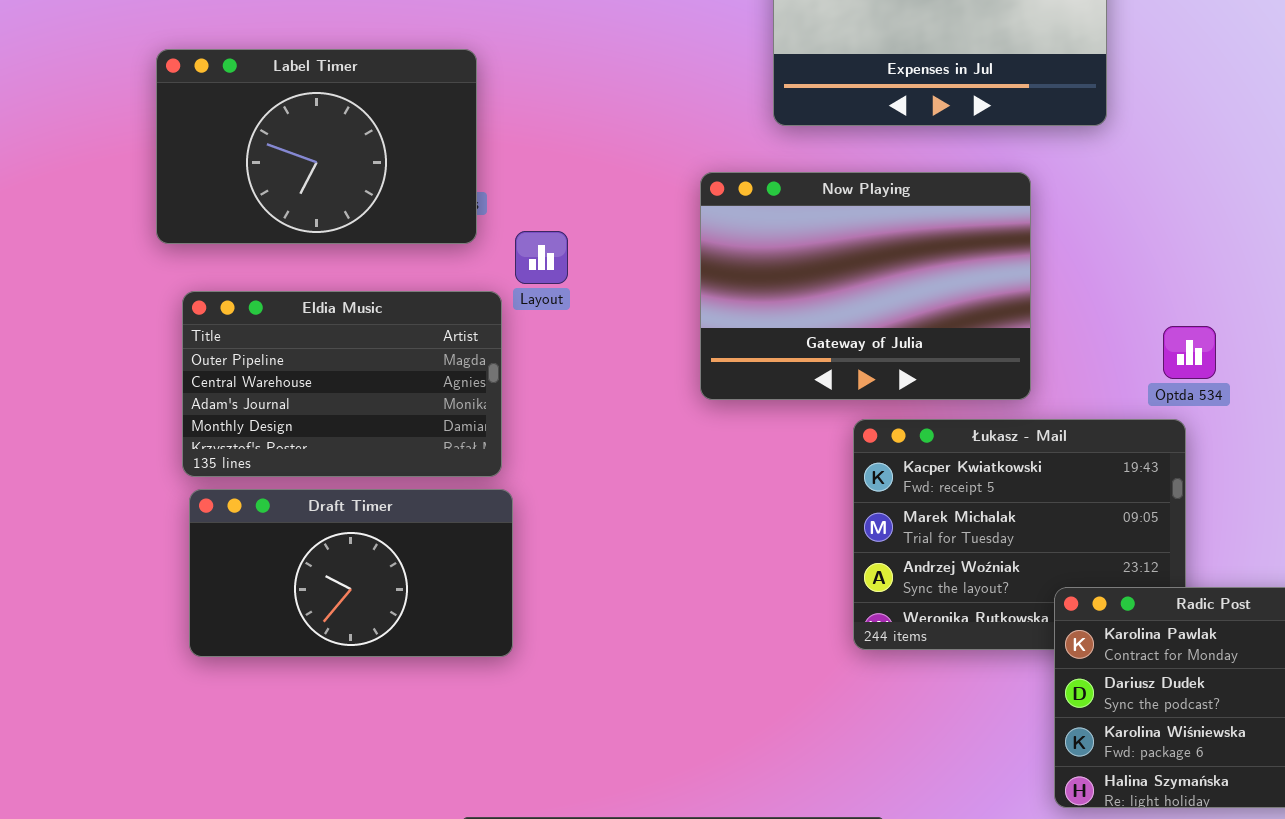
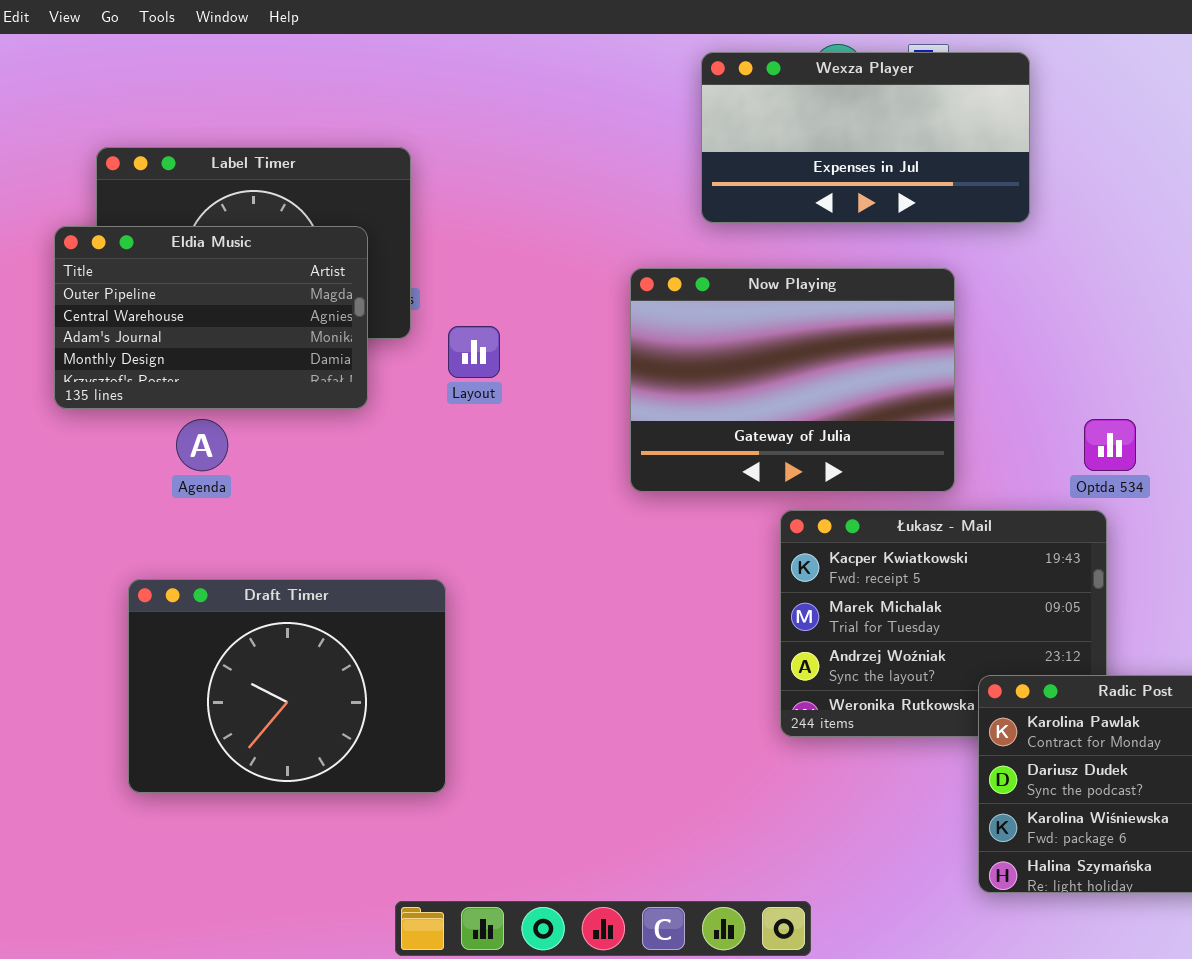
Eldia Music: [182,291,502,477] -> [54,226,368,409], moved
Draft Timer: [189,489,513,657] -> [128,579,446,793], resized

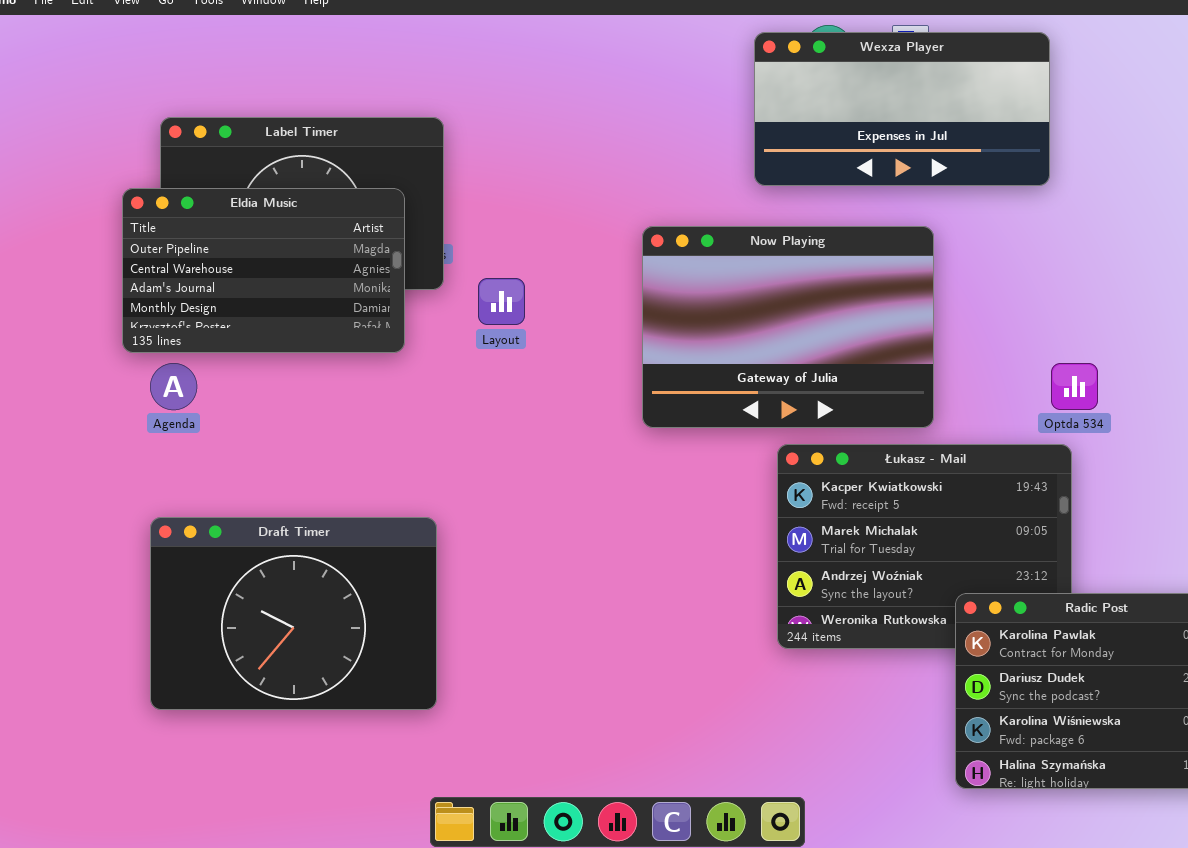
Wexza Player: [701,52,1030,223] -> [754,32,1050,186], moved
Agenda: [176,419,228,471] -> [150,363,197,410], moved
Draft Timer: [128,579,446,793] -> [150,517,437,710], moved

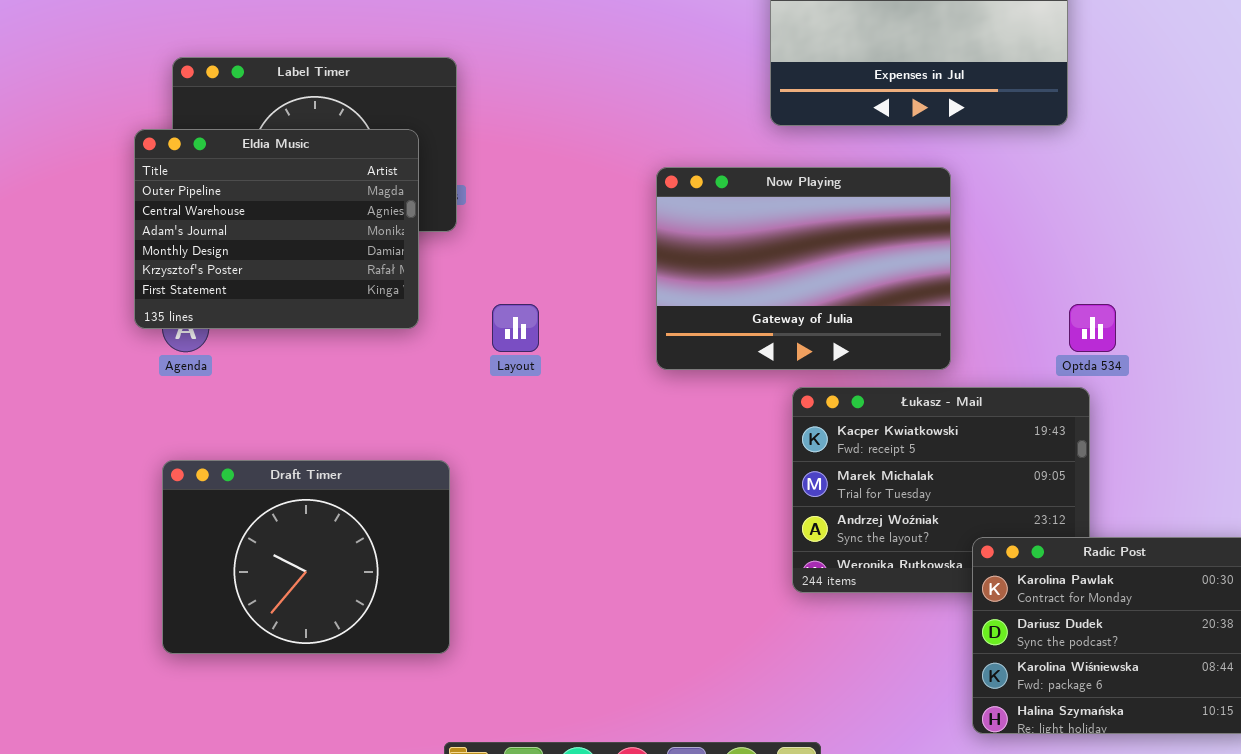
Eldia Music: [122,188,405,353] -> [134,129,419,329], resized
Layout: [478,278,525,325] -> [492,304,539,352], moved

